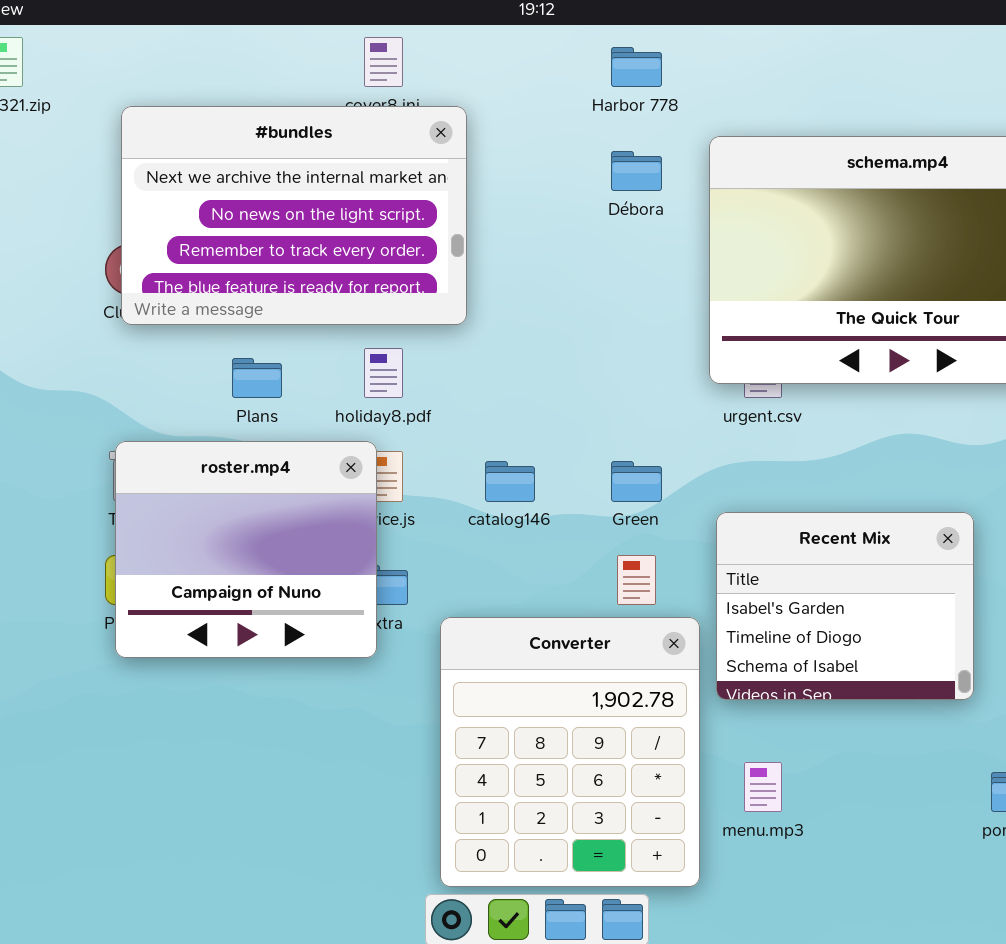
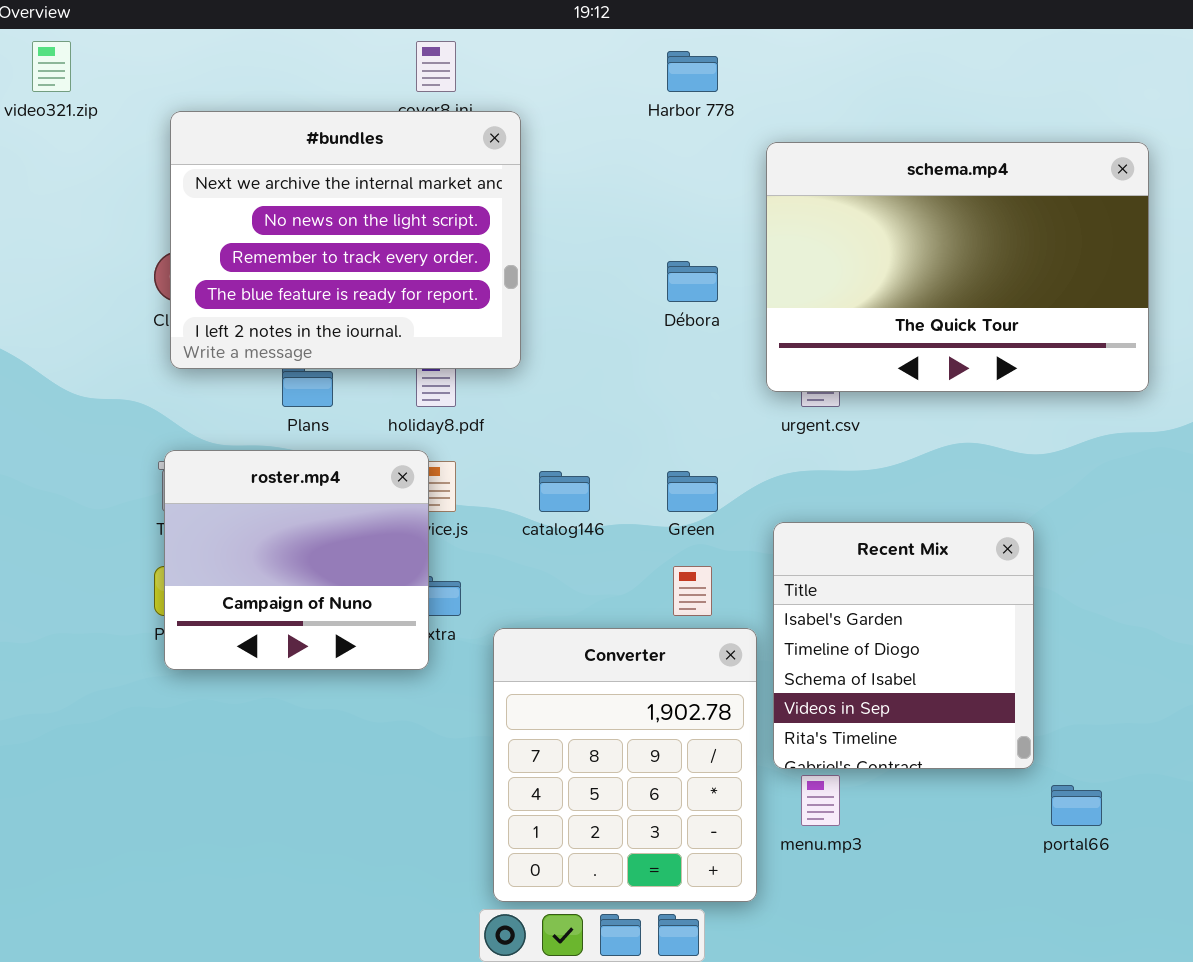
#bundles: [121,106,467,325] -> [170,111,521,369], resized
Débora: [611,151,662,191] -> [667,261,718,302], moved
Recent Mix: [716,512,974,700] -> [773,522,1034,769], resized

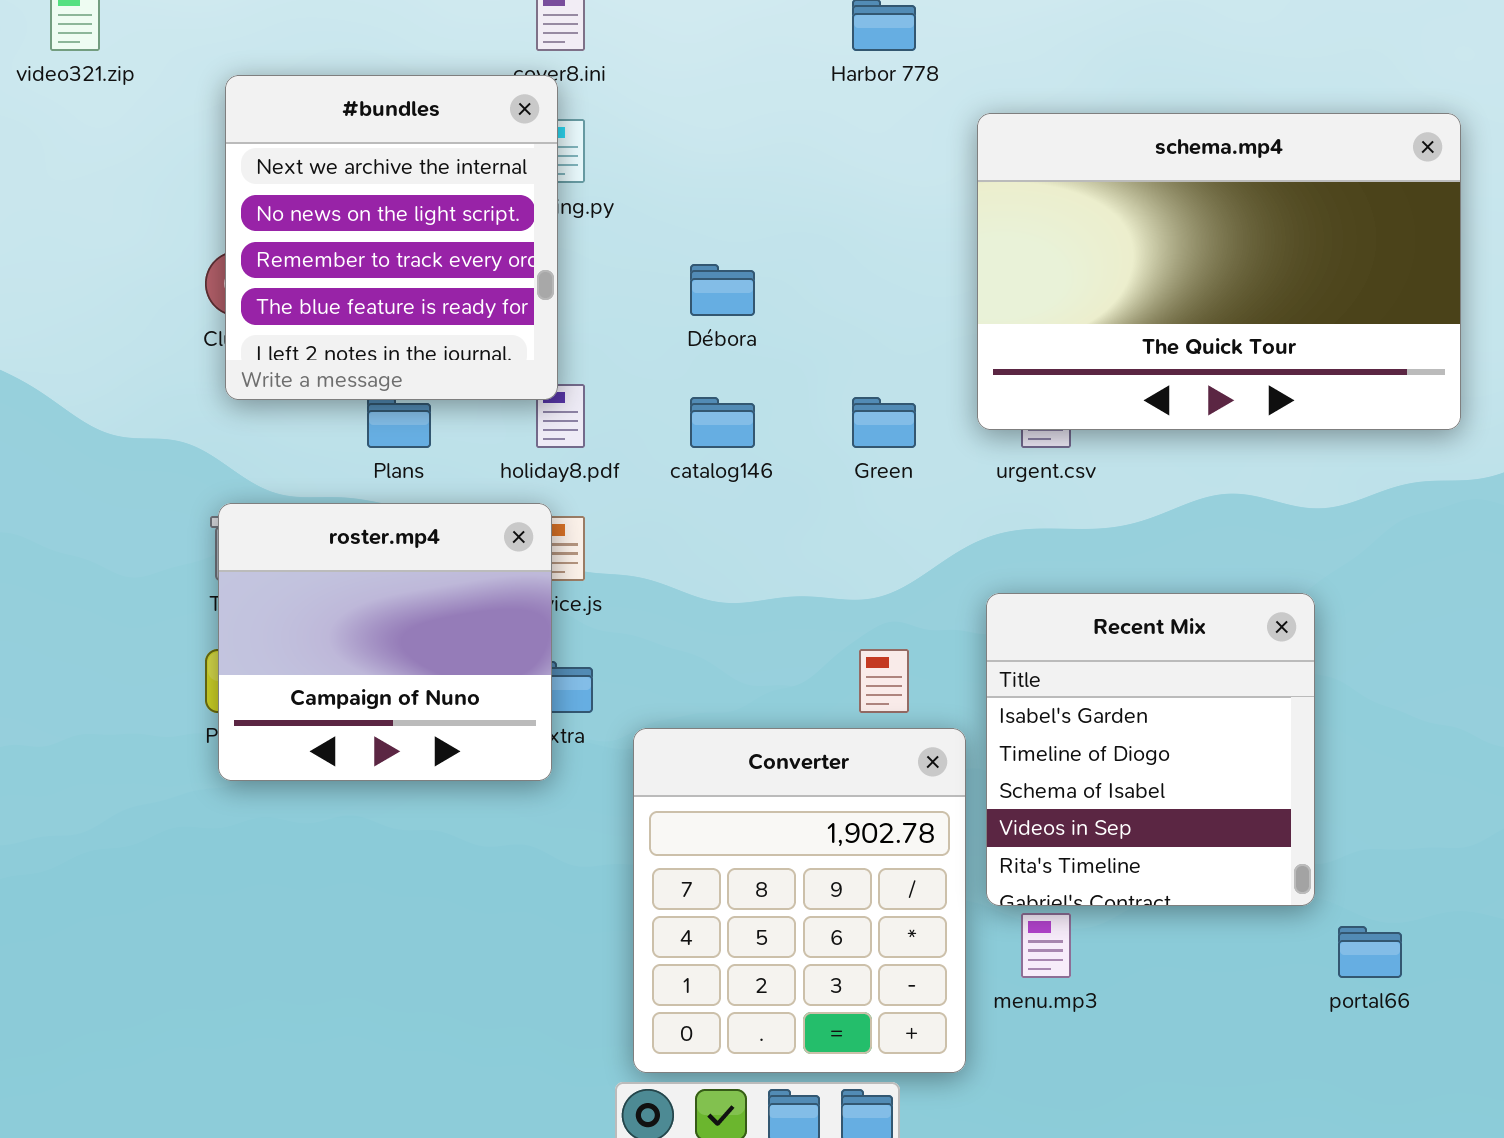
#bundles: [170,111,521,369] -> [225,75,558,400], resized
Débora: [667,261,718,302] -> [690,264,755,316], moved
catalog146: [539,471,590,512] -> [690,397,755,448], moved
Green: [667,471,718,512] -> [852,397,916,448], moved

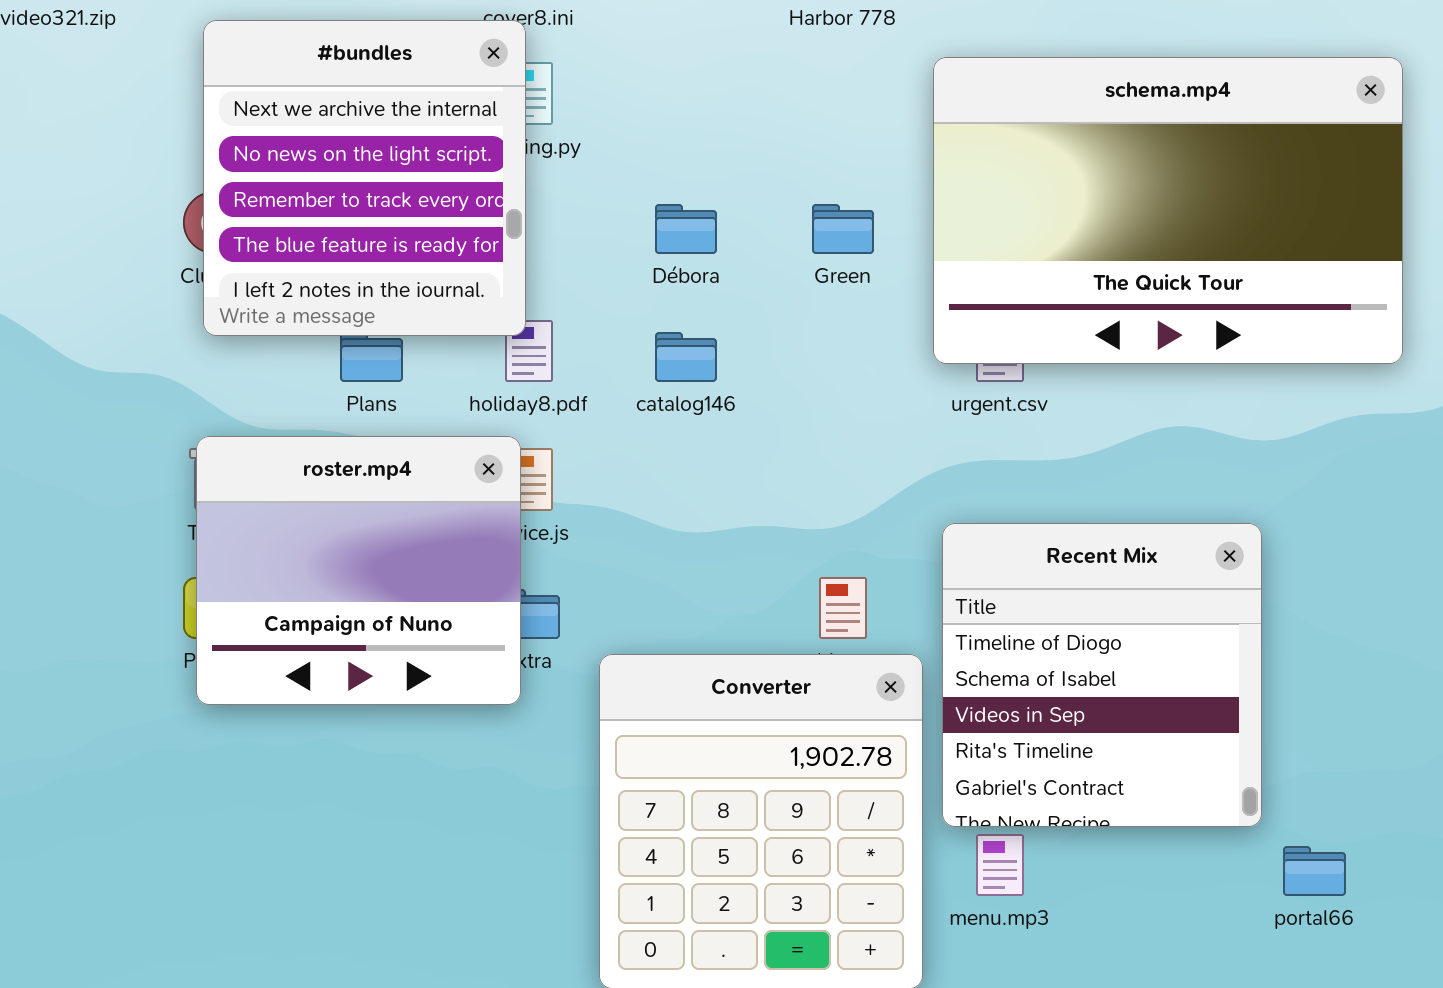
Green: [852,397,916,448] -> [812,204,874,254], moved
Recent Mix: [986,593,1315,906] -> [942,523,1262,827], scrolled down 1 row

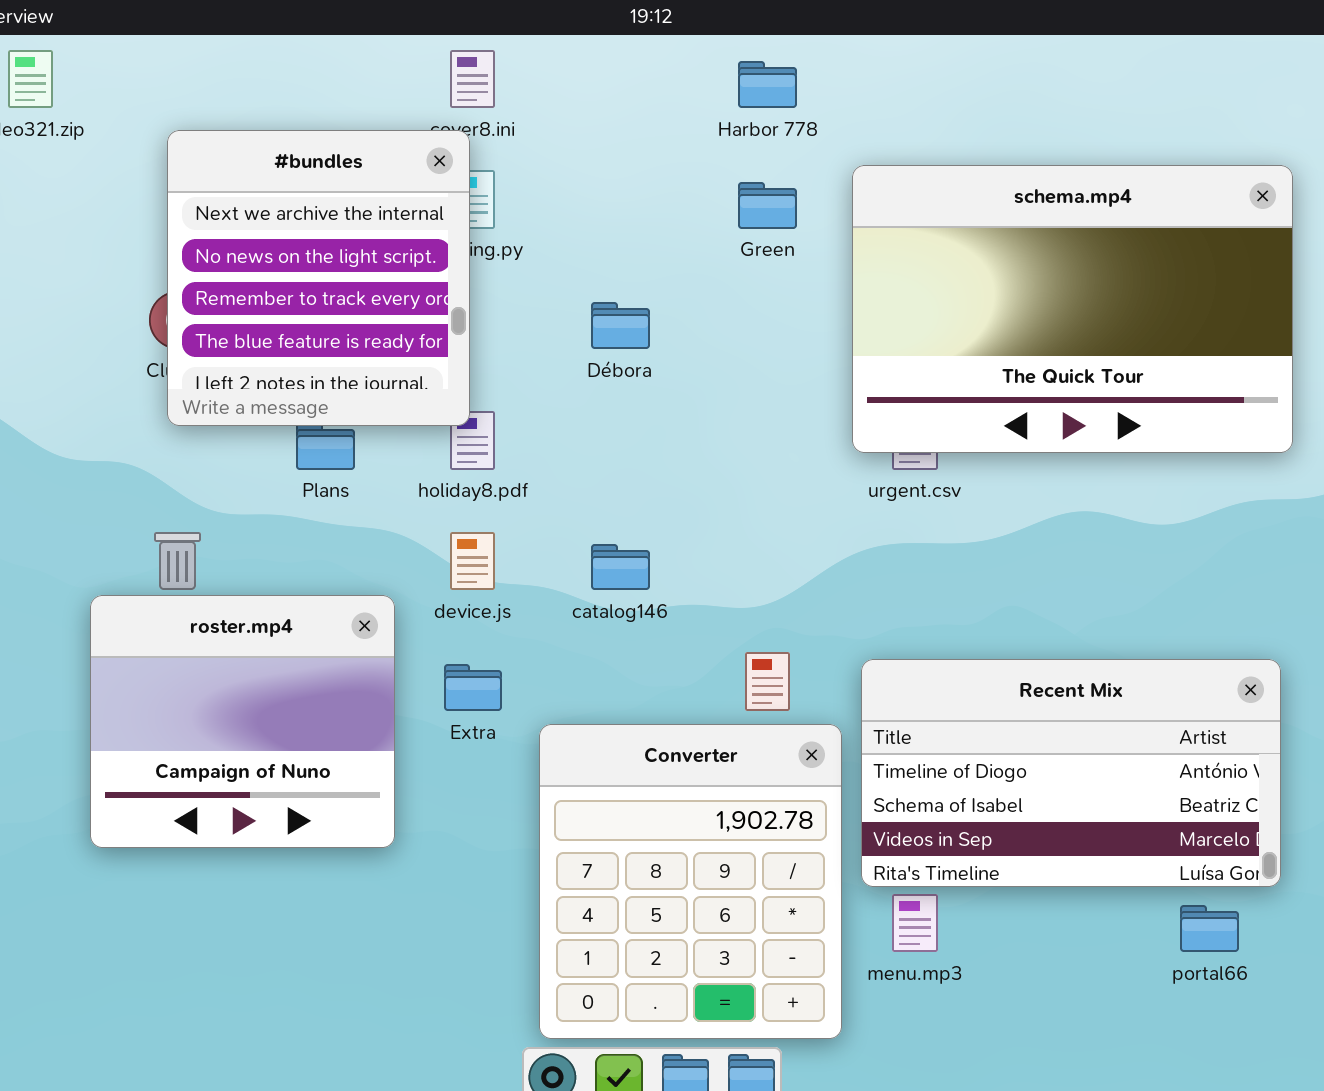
Green: [812,204,874,254] -> [738,182,797,229], moved
catalog146: [655,332,717,382] -> [591,544,650,590], moved
roster.mp4: [196,436,521,705] -> [90,595,395,848], moved
Recent Mix: [942,523,1262,827] -> [861,659,1281,887], resized

